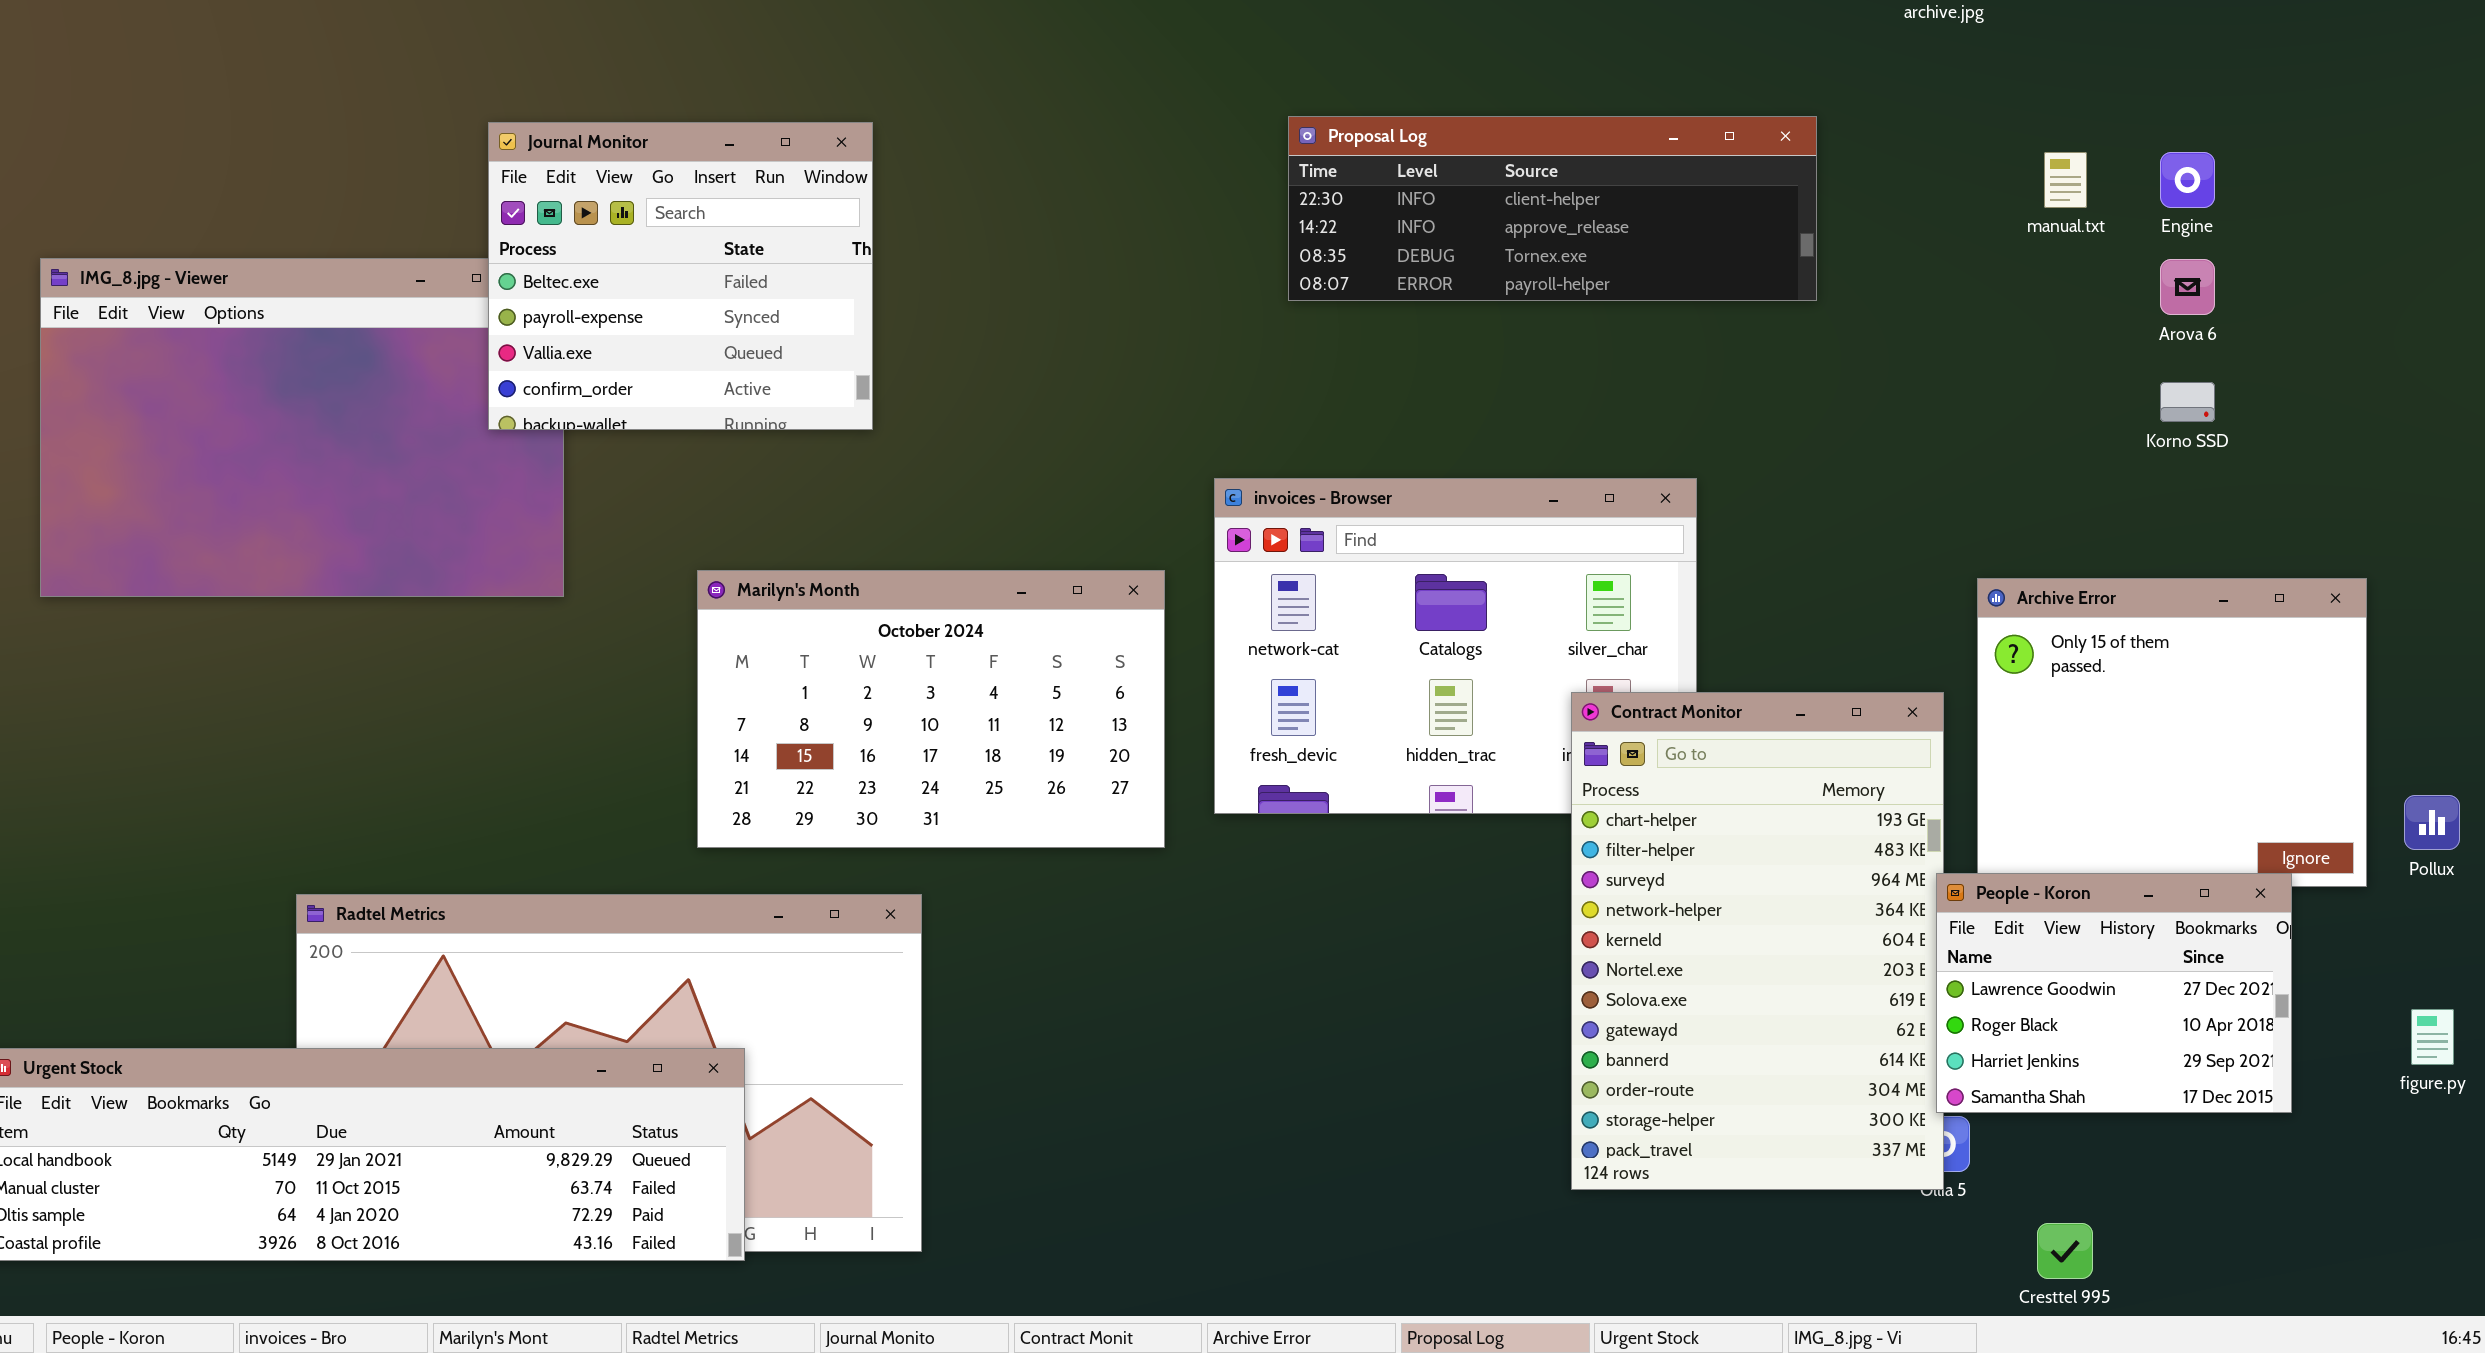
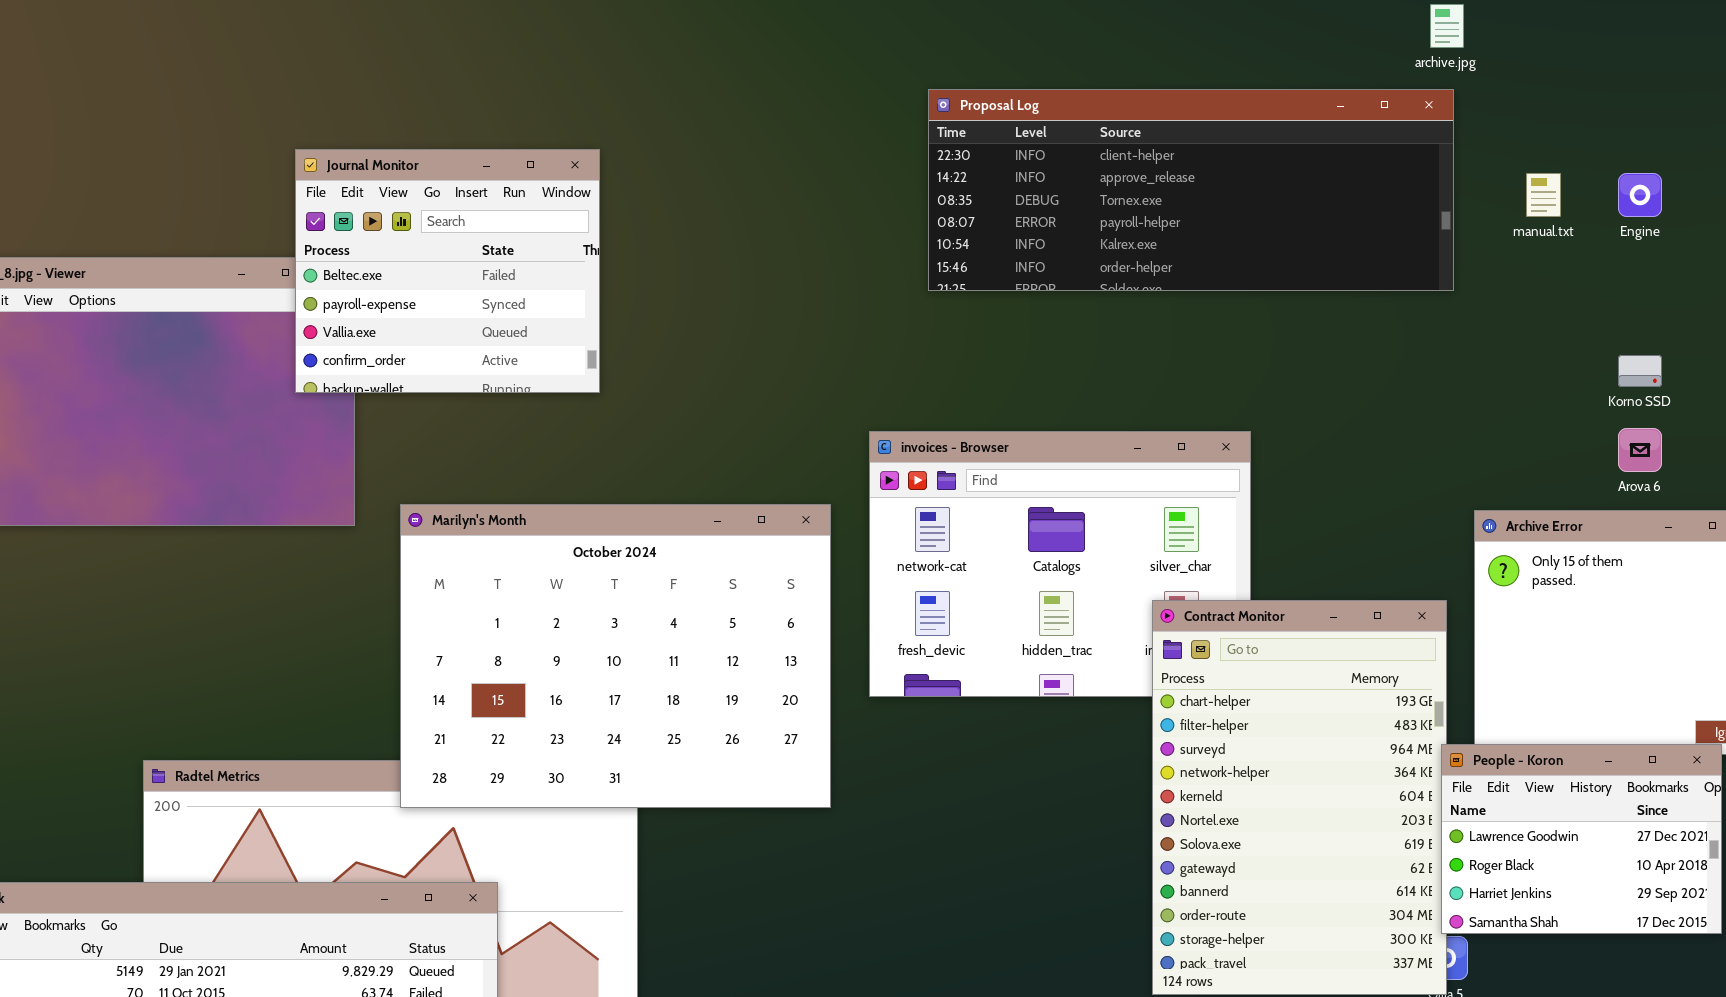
Proposal Log: [1288,116,1817,301] -> [928,89,1454,291], resized
Arova 6: [2160,259,2215,315] -> [1618,428,1662,472], moved
Marilyn's Month: [697,570,1165,848] -> [400,504,831,808], resized

